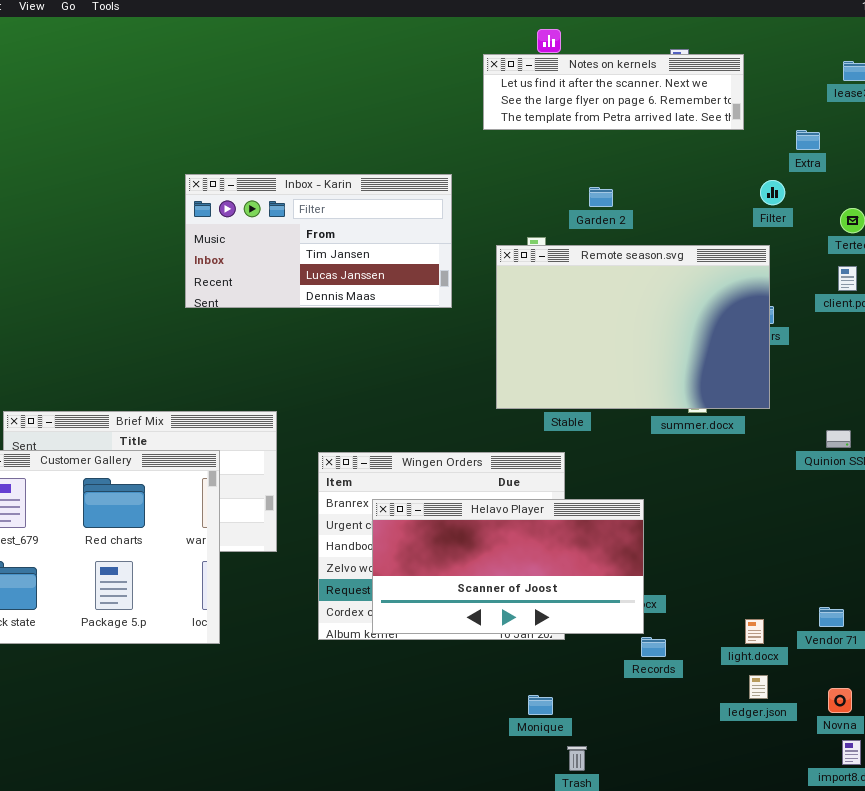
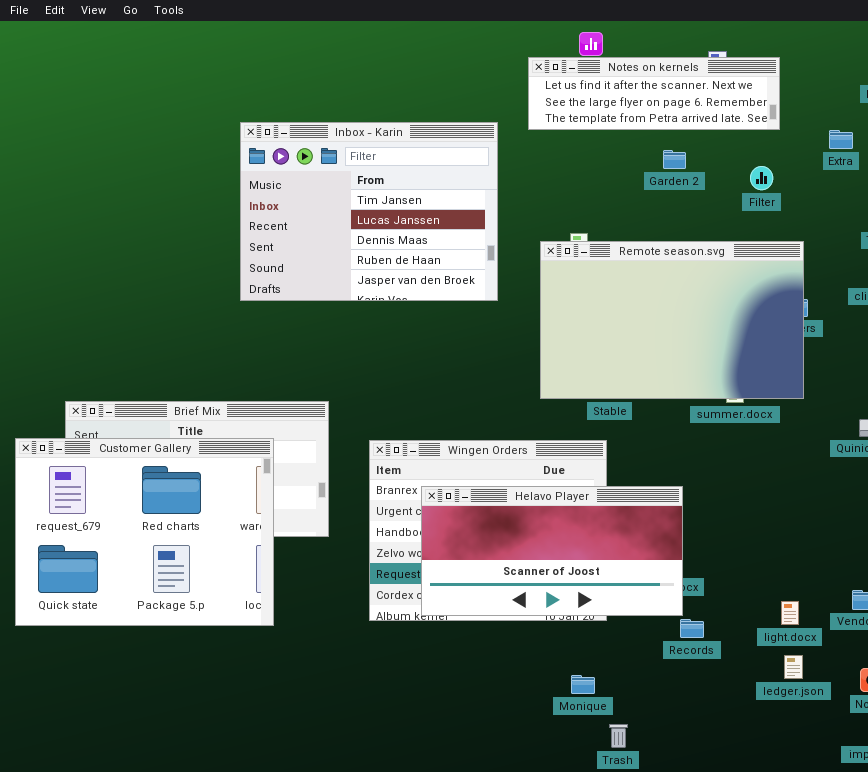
Inbox - Karin: [185,174,452,308] -> [240,122,498,301], resized
Filter: [760,180,785,205] -> [750,166,773,190], moved
Garden 2: [589,187,613,207] -> [663,150,686,169], moved

